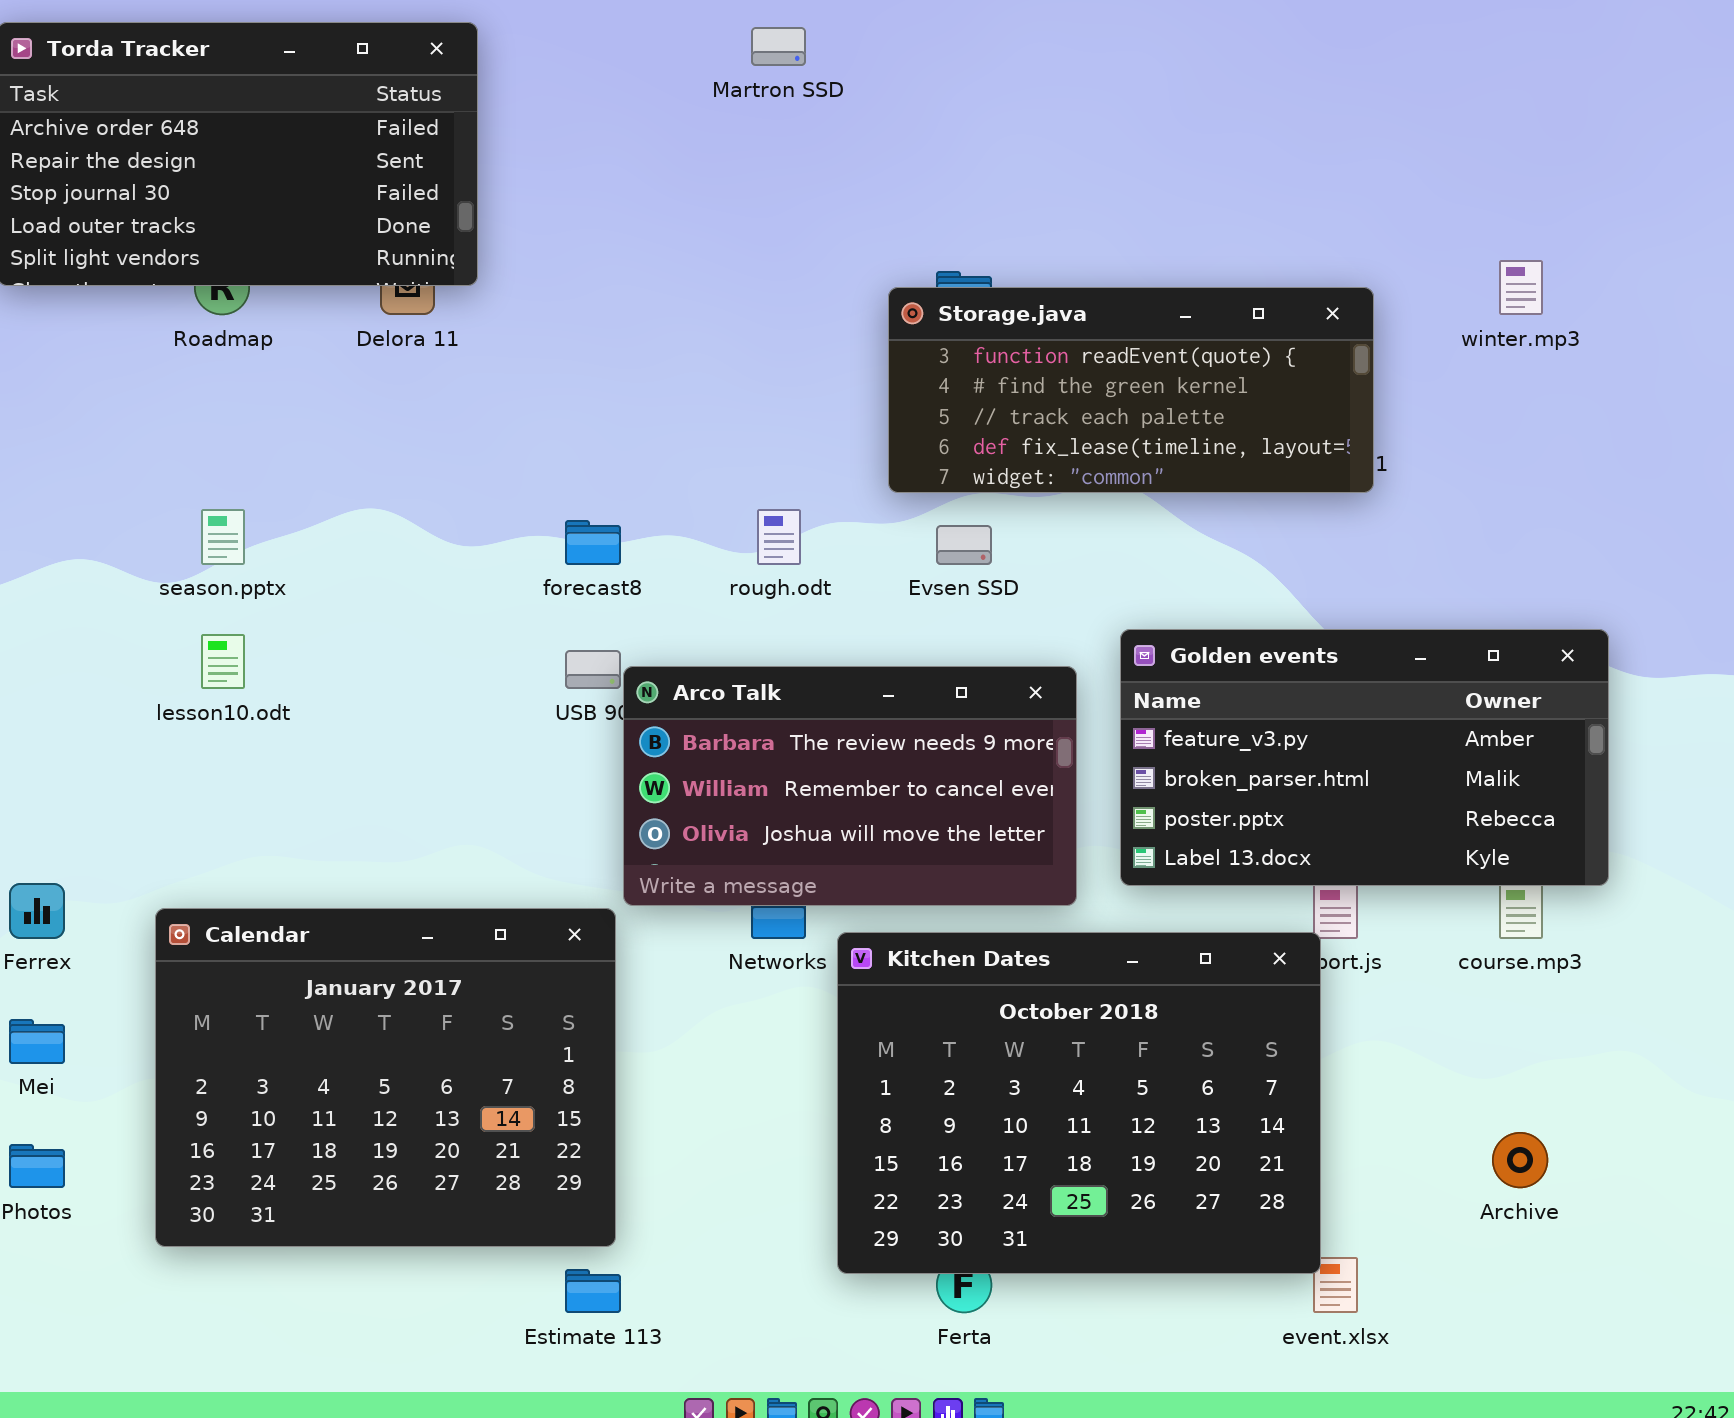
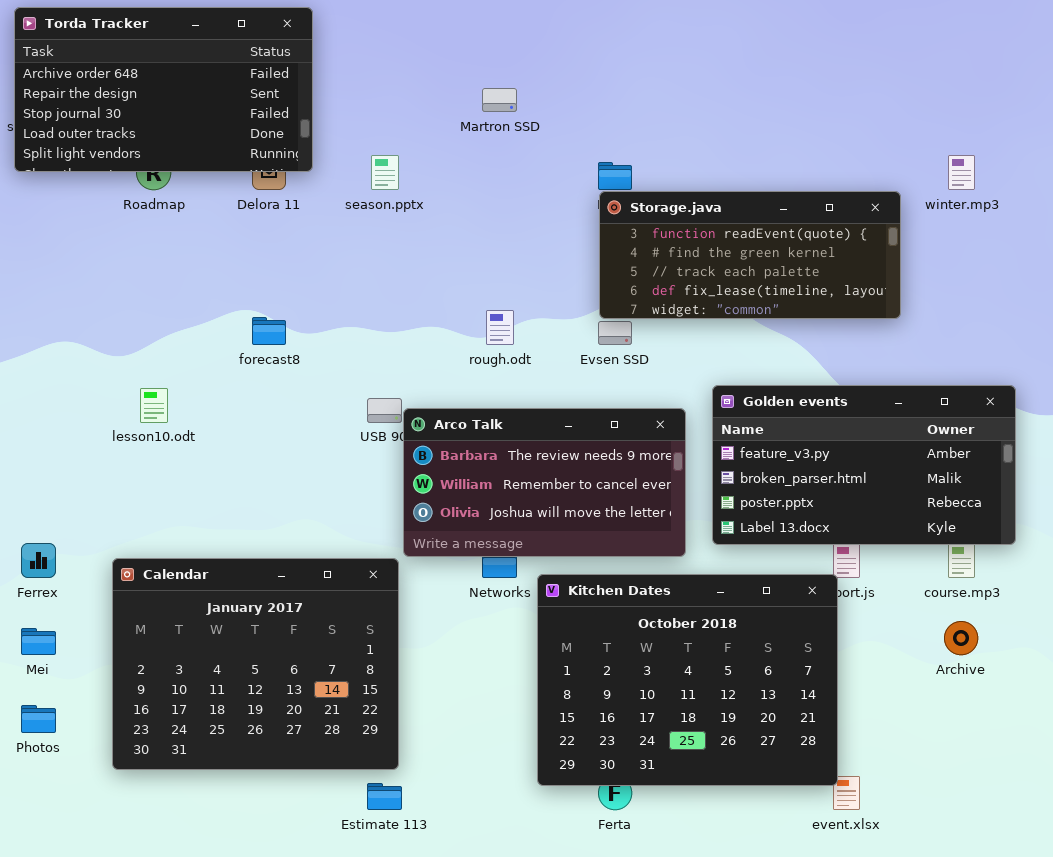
Martron SSD: [751,27,806,66] -> [482,88,517,112], moved
Storage.java: [888,287,1374,493] -> [599,191,901,319], moved
season.pptx: [201,509,245,565] -> [371,155,399,190], moved
forecast8: [565,520,621,565] -> [252,317,286,345], moved
Archive: [1492,1132,1548,1188] -> [944,621,978,655], moved

